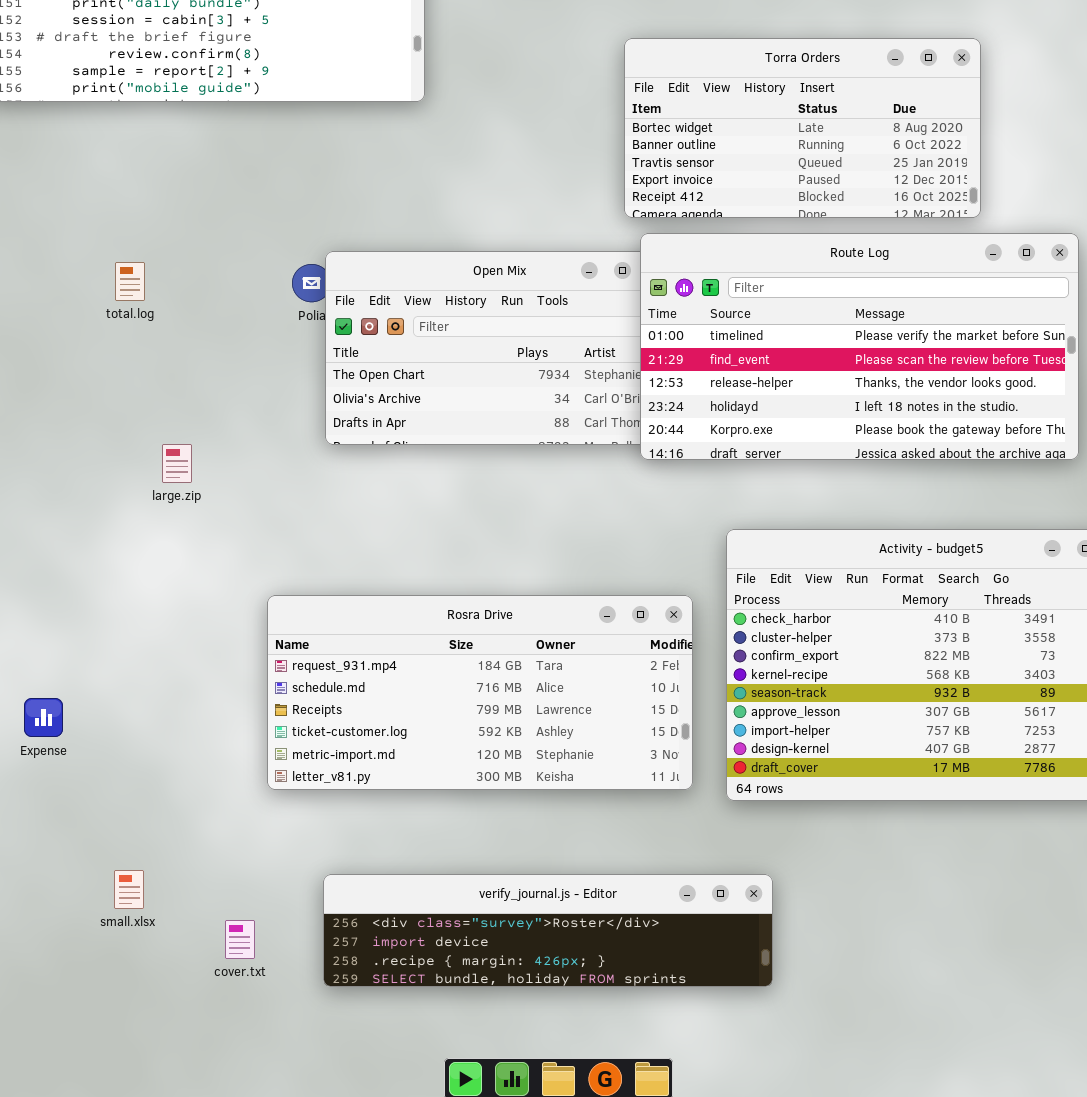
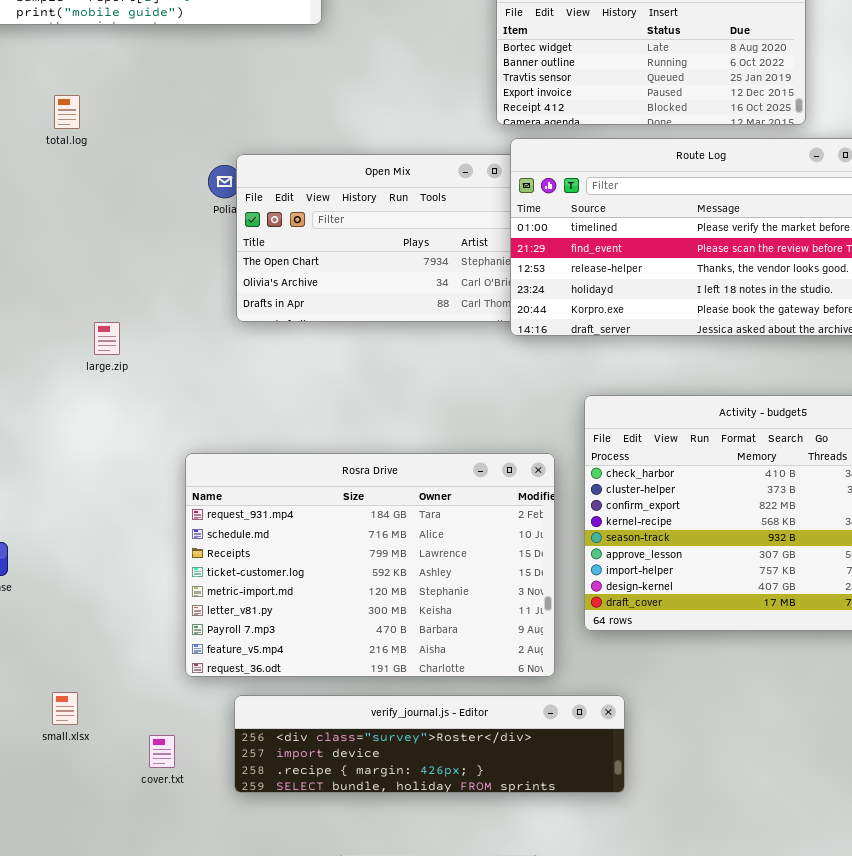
total.log: [115,262,145,301] -> [54,95,80,129], moved
Rosra Drive: [267,595,693,790] -> [185,453,555,677], resized

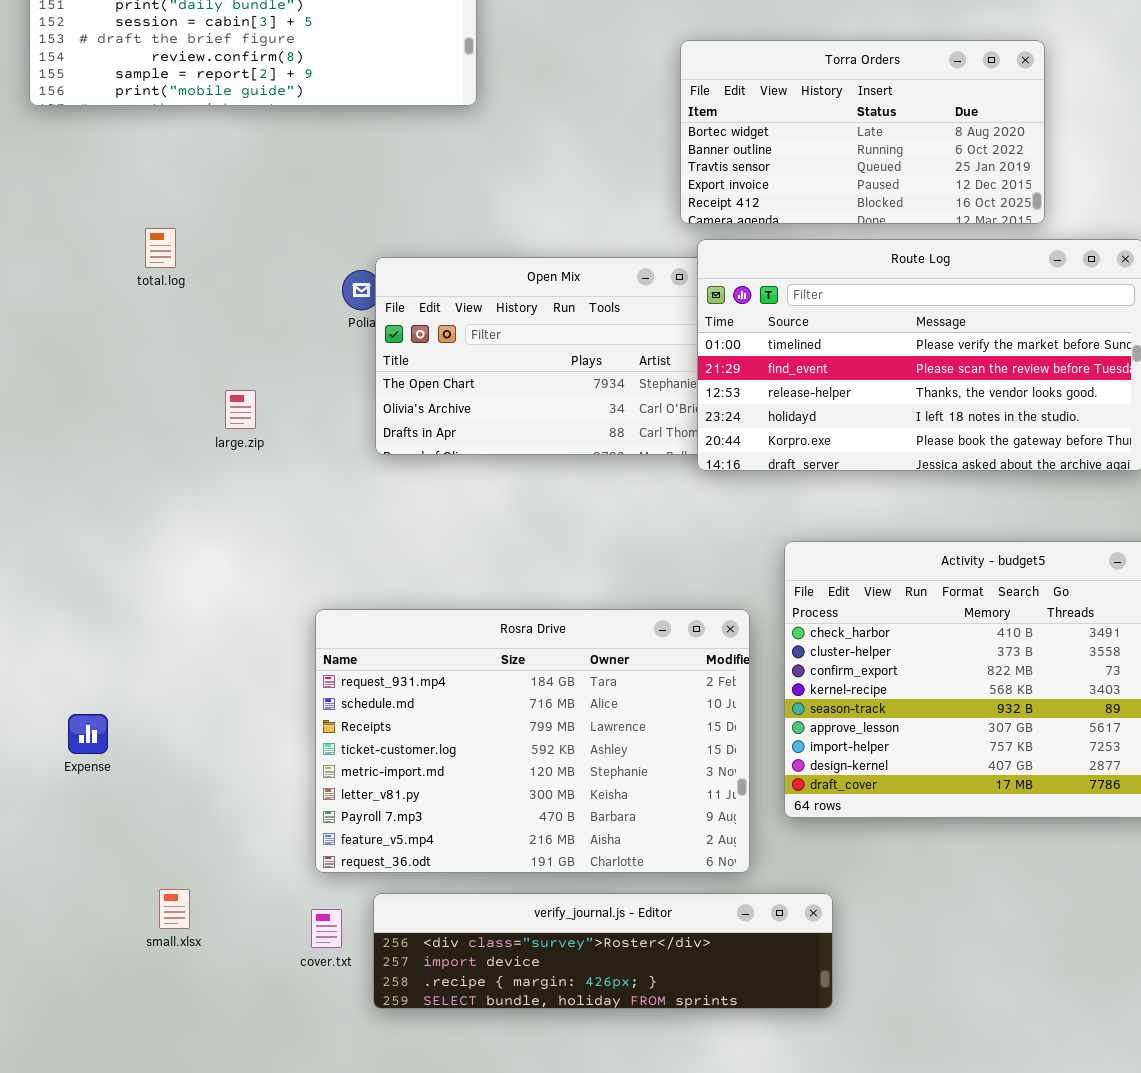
total.log: [54,95,80,129] -> [145,228,176,268], moved
large.zip: [94,322,120,355] -> [225,390,256,429], moved
cover.txt: [149,735,175,768] -> [311,909,342,948], moved

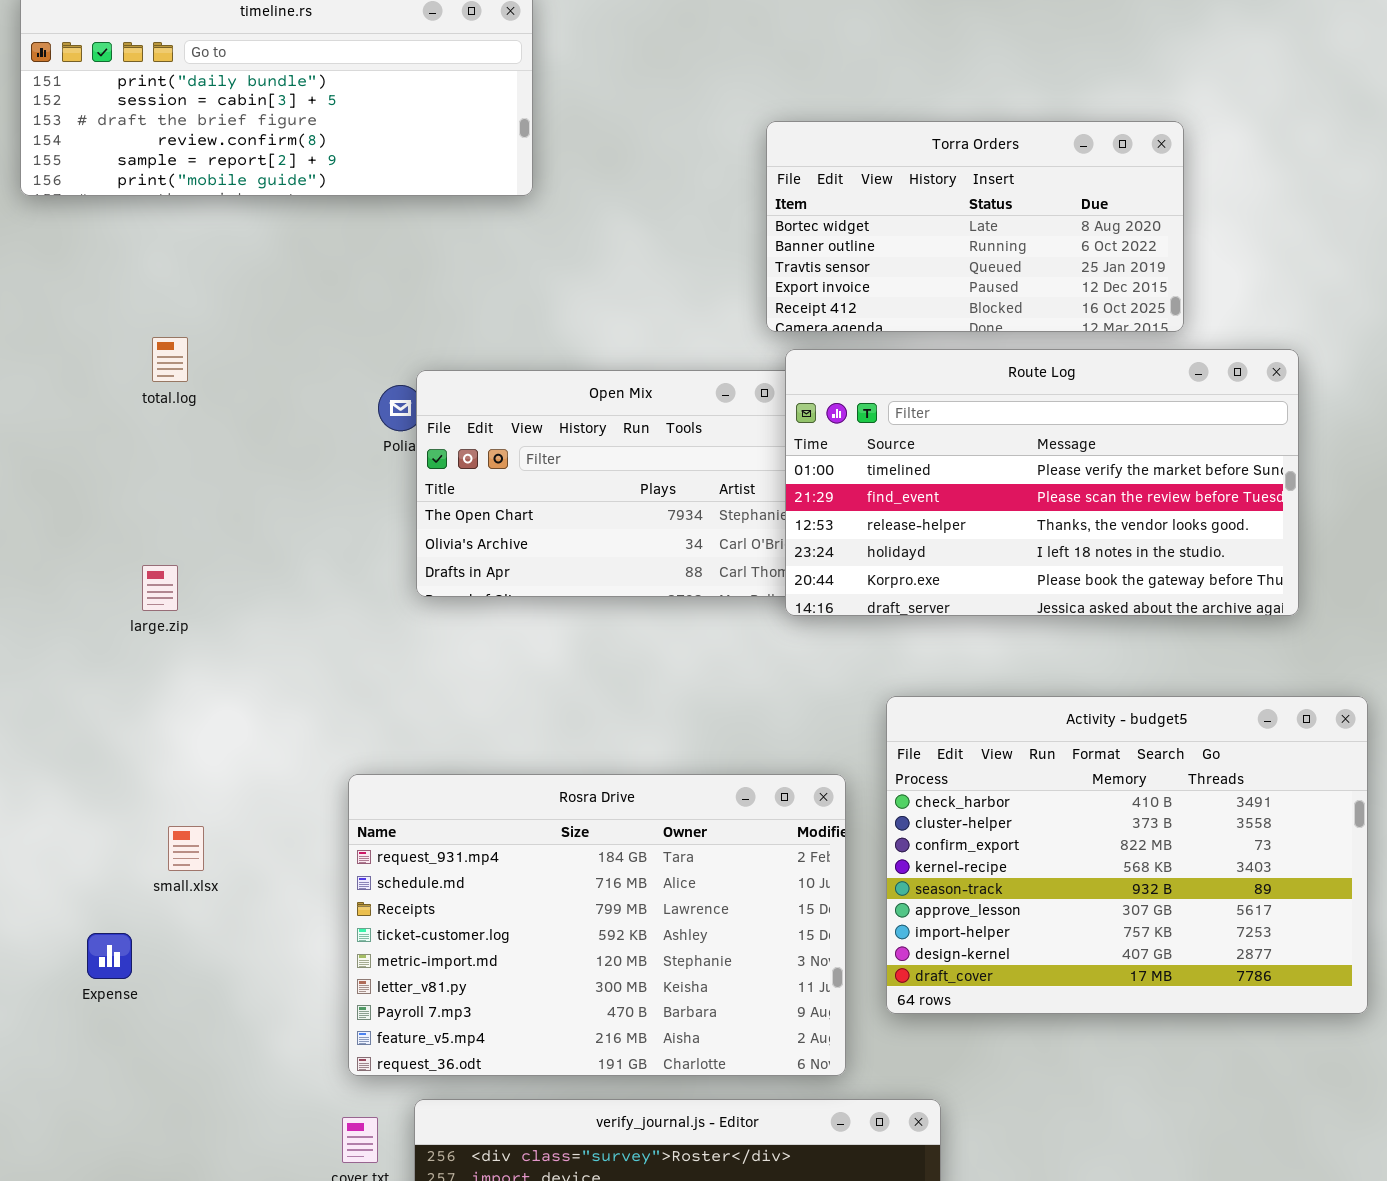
large.zip: [225,390,256,429] -> [142,565,178,611], moved
Expense: [68,714,108,754] -> [87,933,132,979], moved
small.xlsx: [159,889,190,929] -> [168,826,204,871], moved

